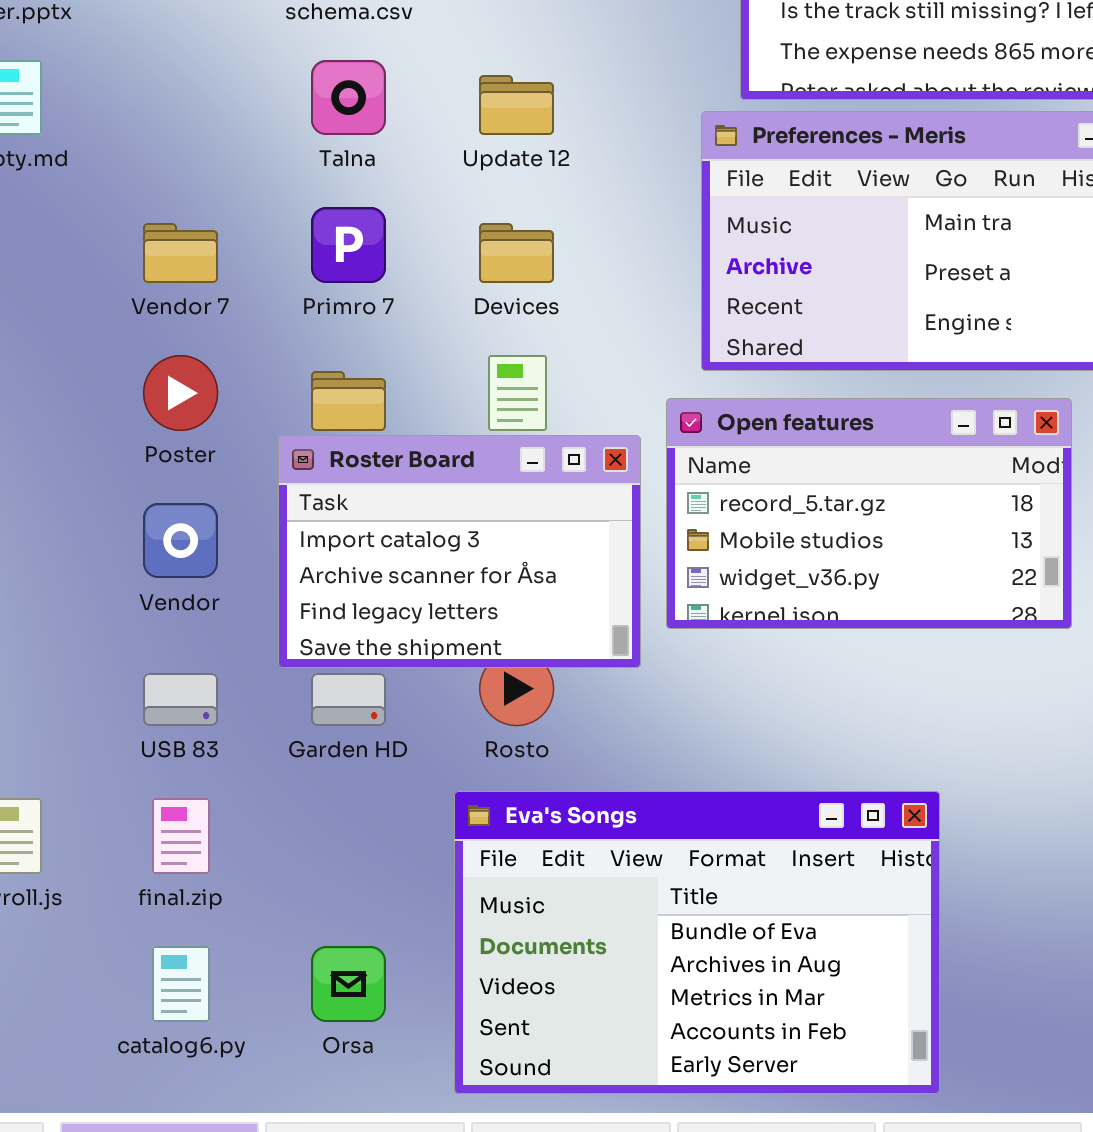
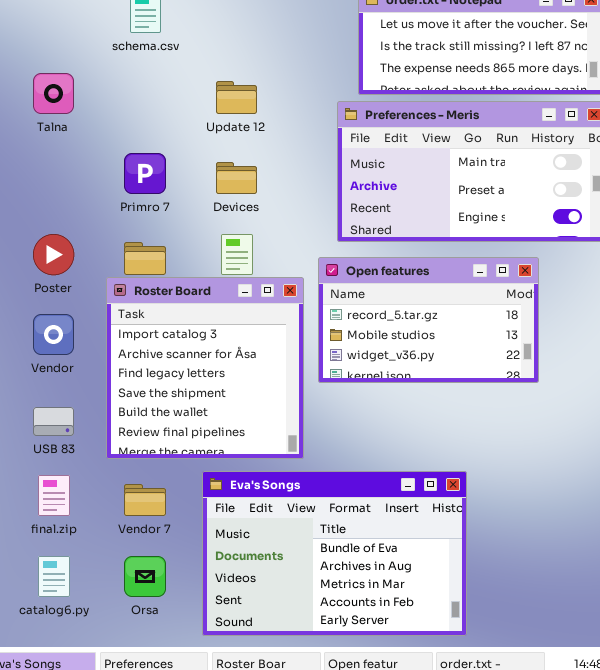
Talna: [311,60,386,135] -> [33,73,74,114], moved
Vendor 7: [143,223,218,283] -> [124,484,166,516], moved
Roster Board: [278,435,641,668] -> [106,277,304,459], resized

